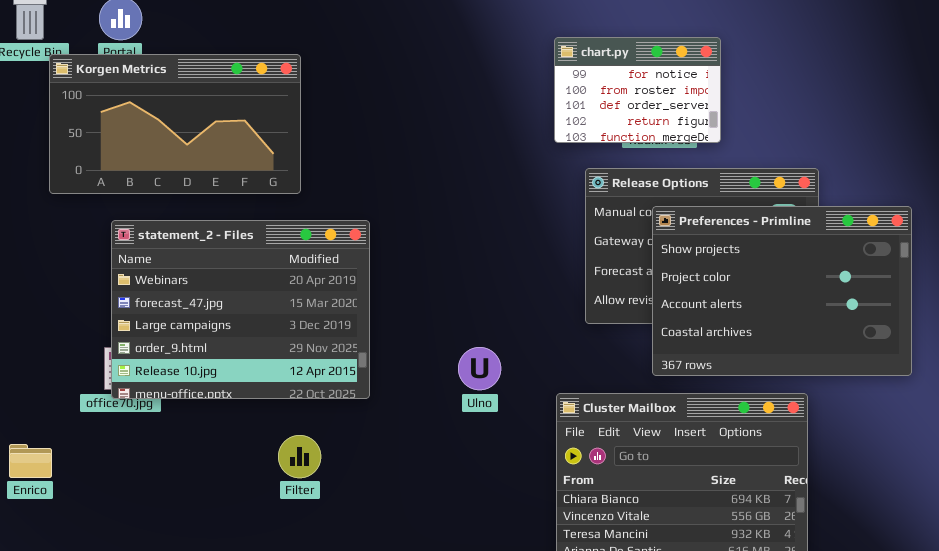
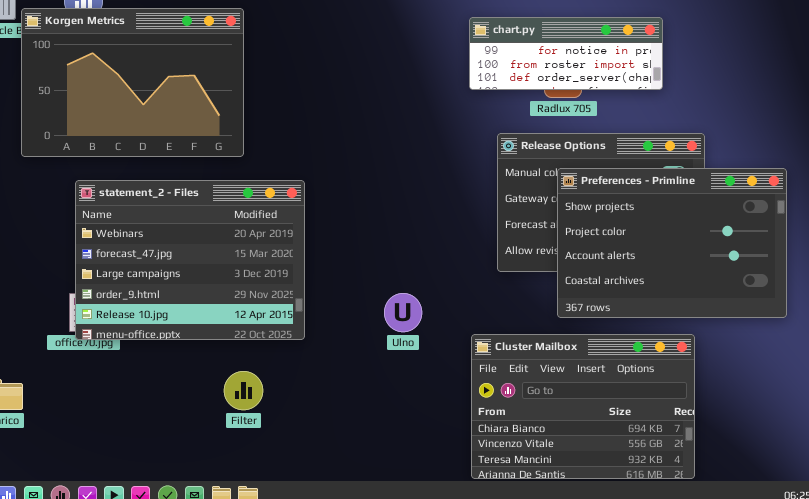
chart.py: [554,37,721,143] -> [469,17,663,90], resized
Korgen Metrics: [49,54,301,194] -> [21,8,244,157], resized

